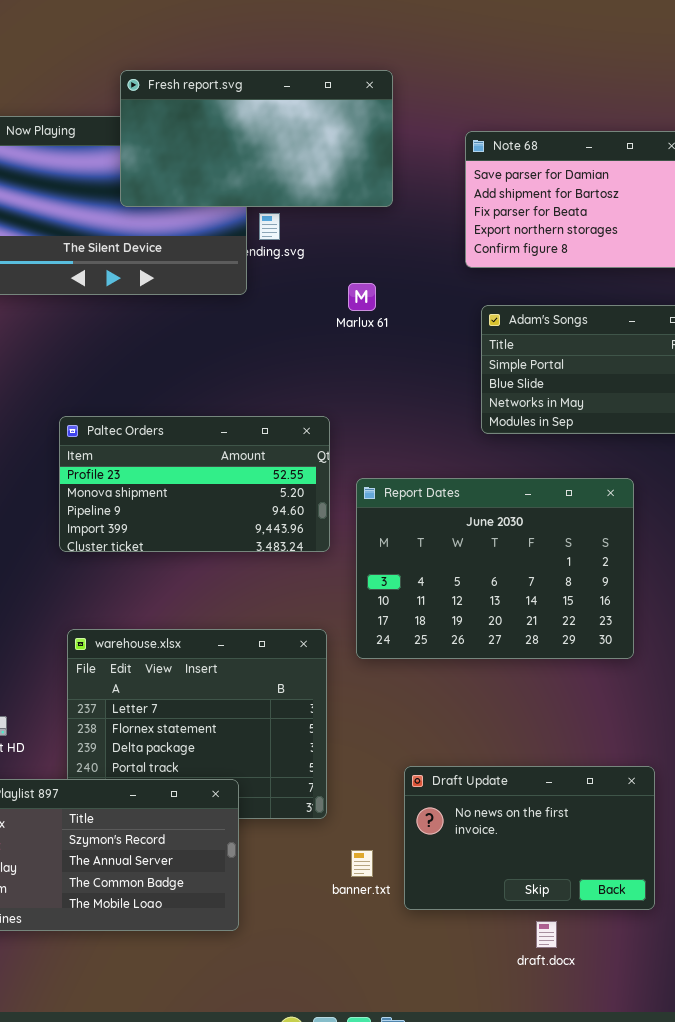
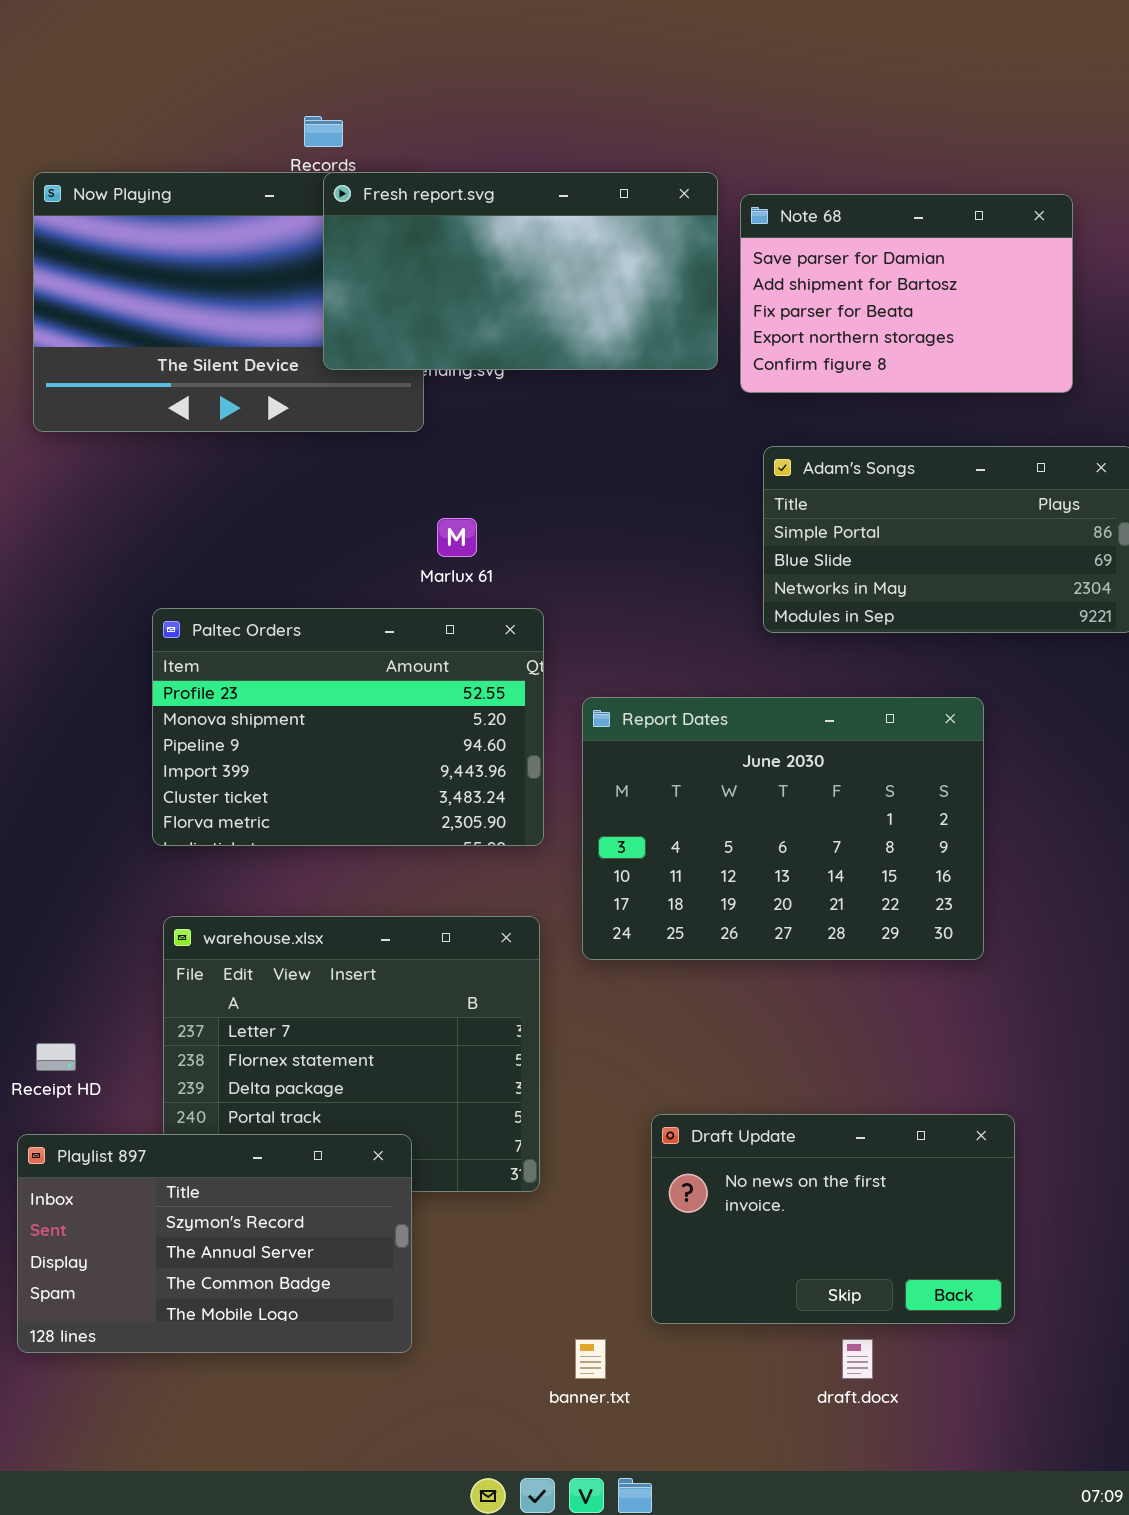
Fresh report.svg: [120,70,393,207] -> [323,172,718,370], moved
Marlux 61: [348,283,376,311] -> [437,518,477,557], moved
Paltec Orders: [59,416,330,552] -> [152,608,544,846], resized
banner.txt: [351,850,373,877] -> [575,1339,606,1379], moved

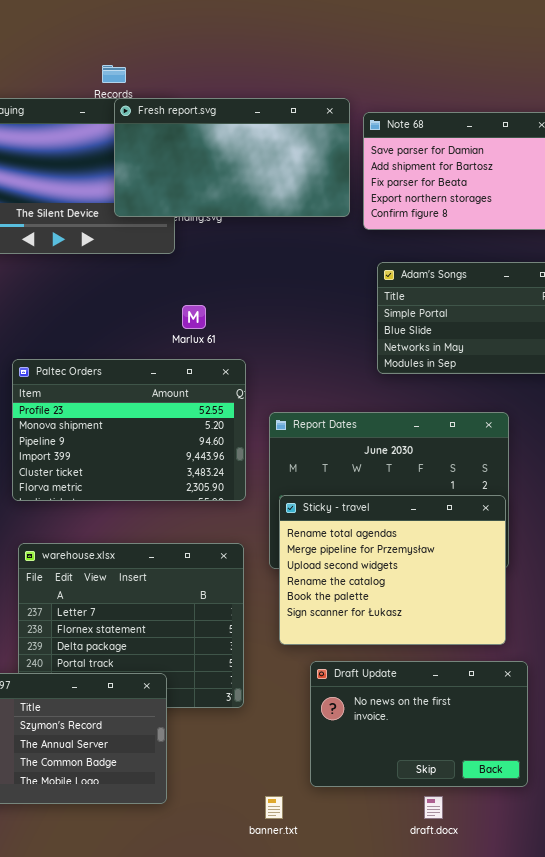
Sticky - travel: none -> [279,495,506,645], opened

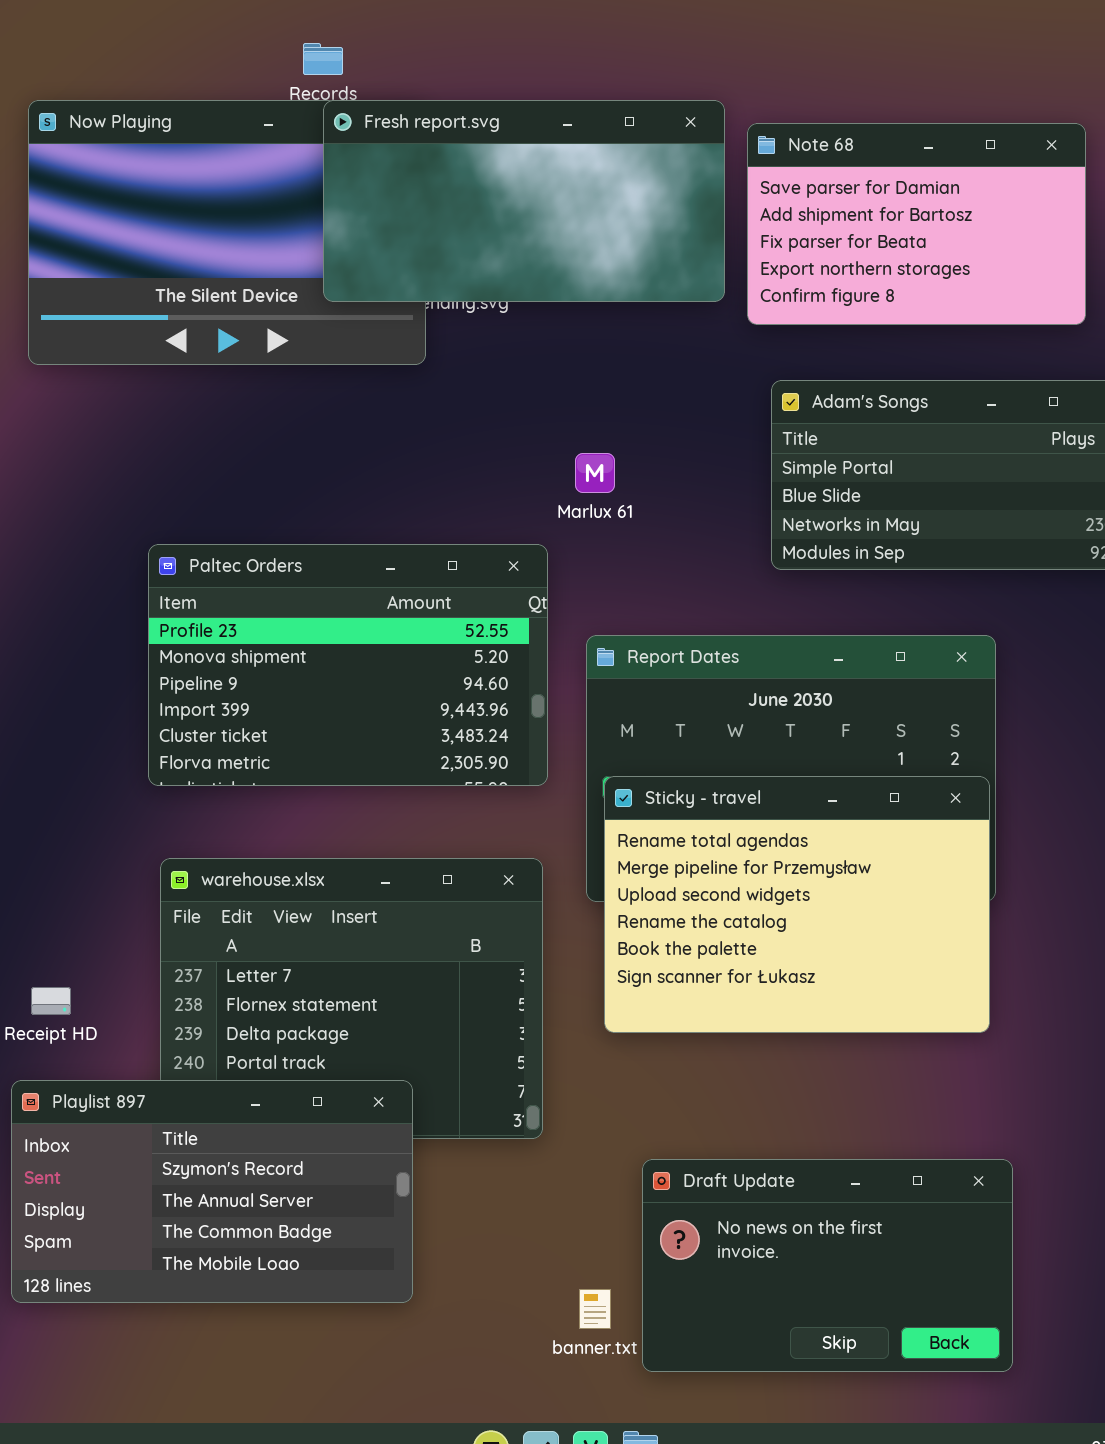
Marlux 61: [182,305,206,329] -> [575,453,615,493], moved
Draft Update: [310,661,528,787] -> [642,1159,1013,1372], moved

